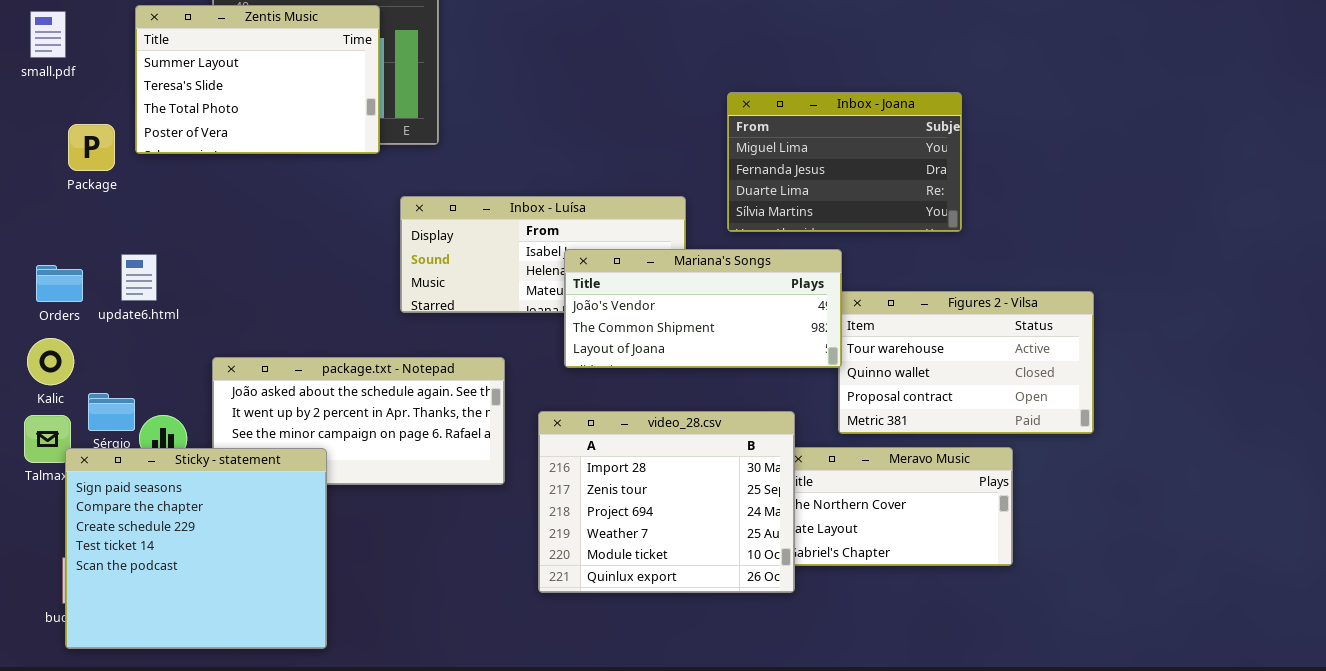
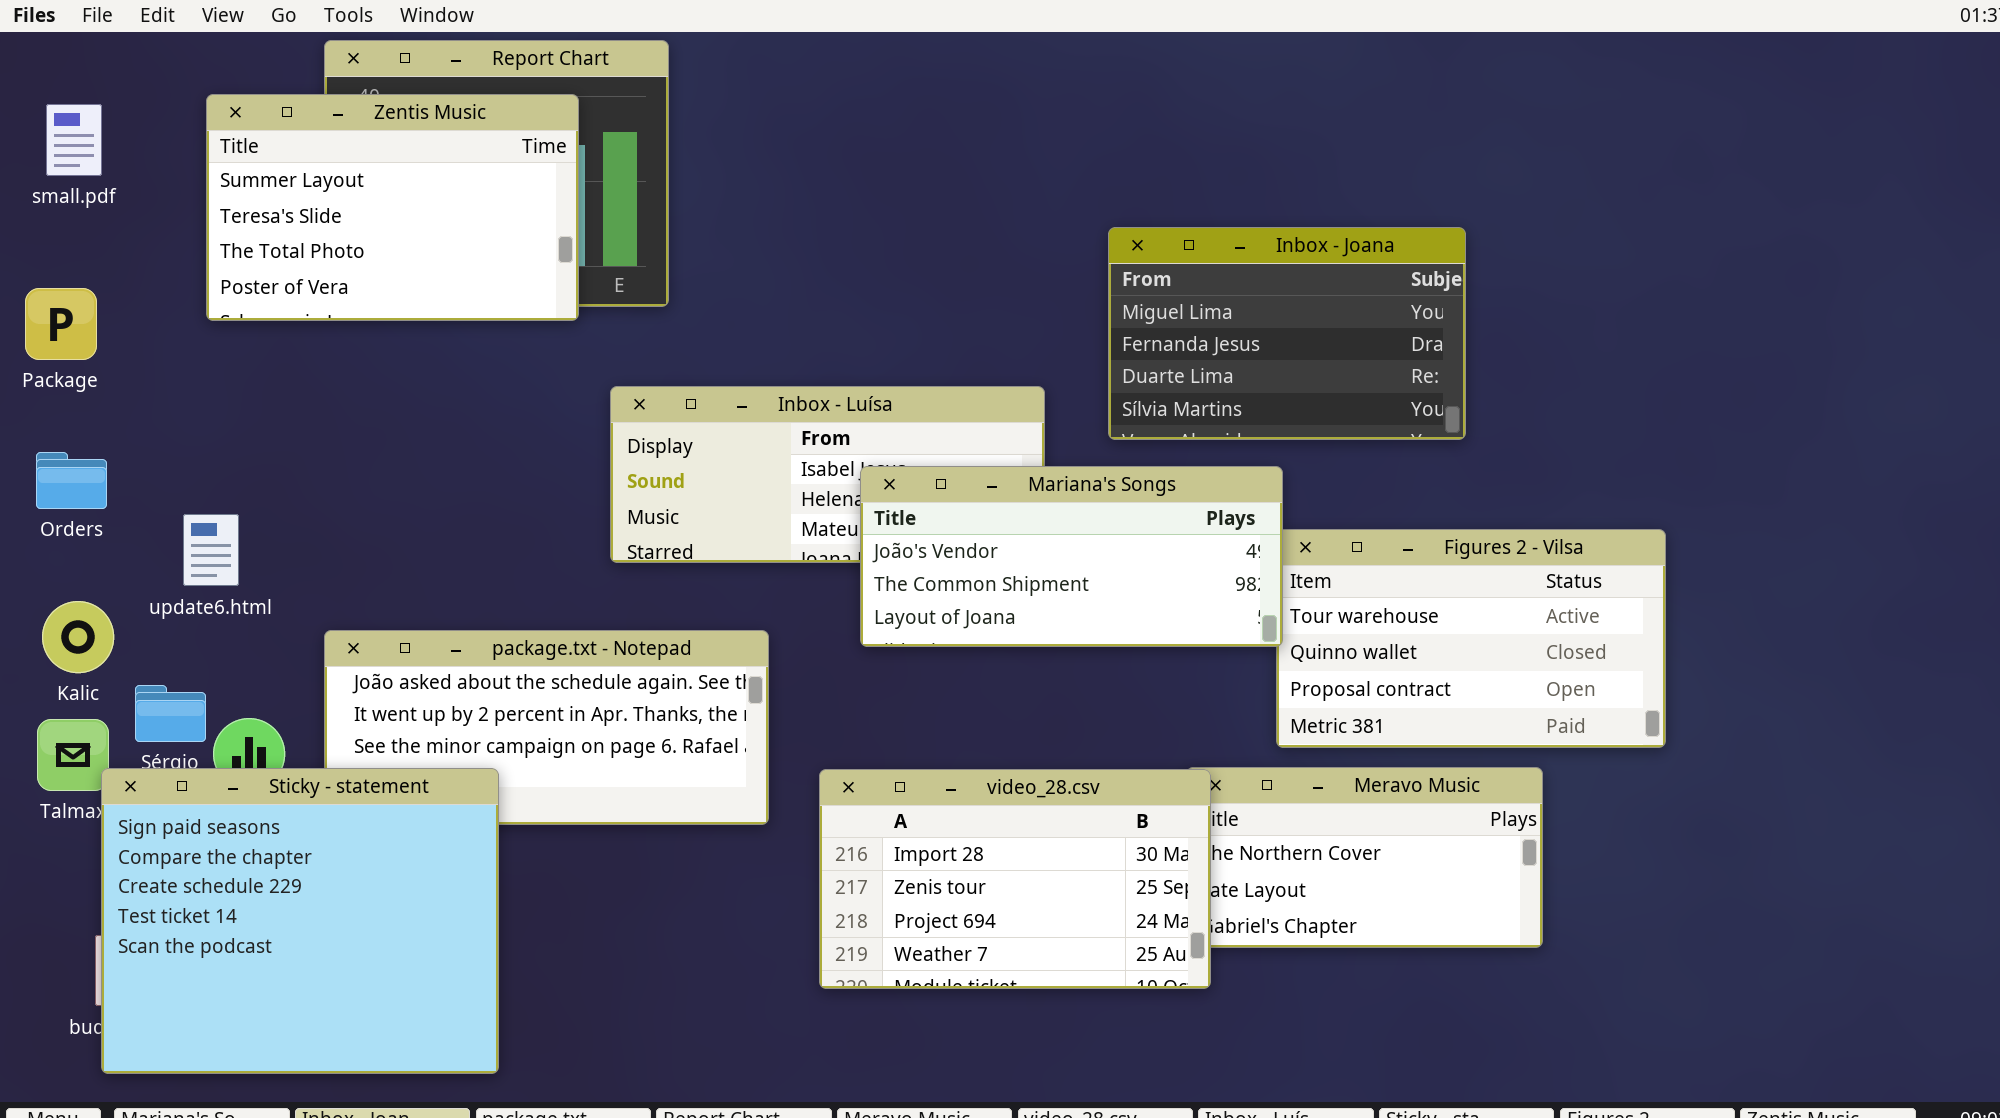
Package: [68,124,115,171] -> [25,288,97,360], moved
update6.html: [121,254,157,301] -> [183,514,239,586], moved
Orders: [36,265,83,302] -> [36,452,107,509], moved
video_28.csv: [538,411,795,593] -> [819,769,1211,989], resized

